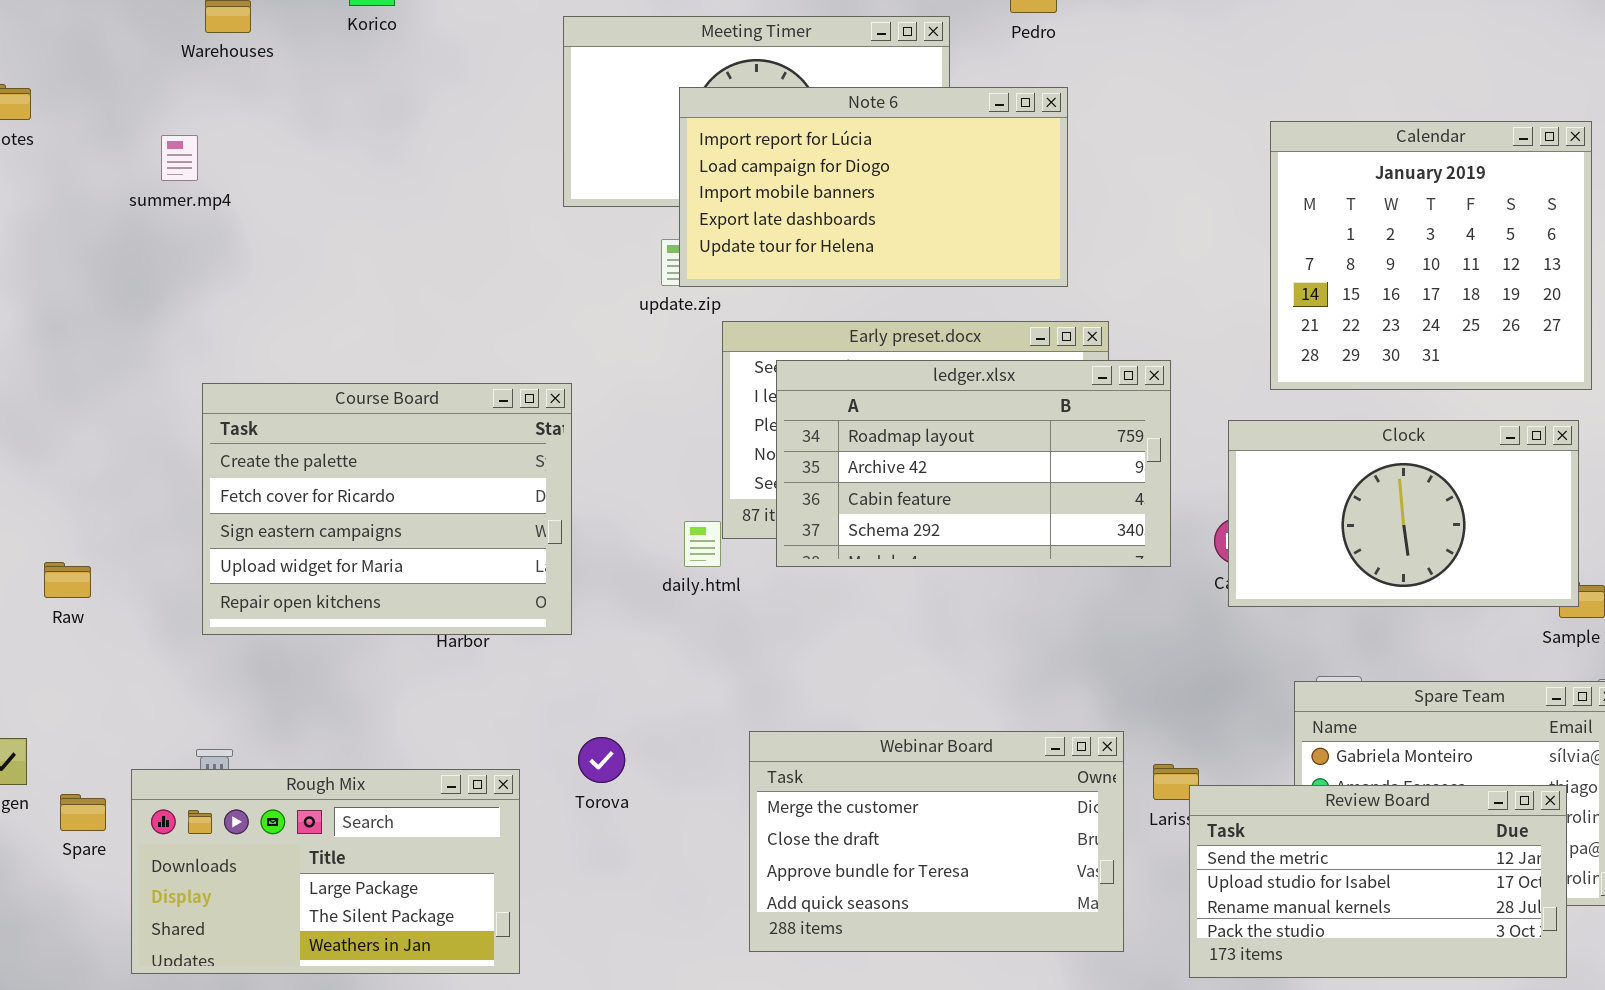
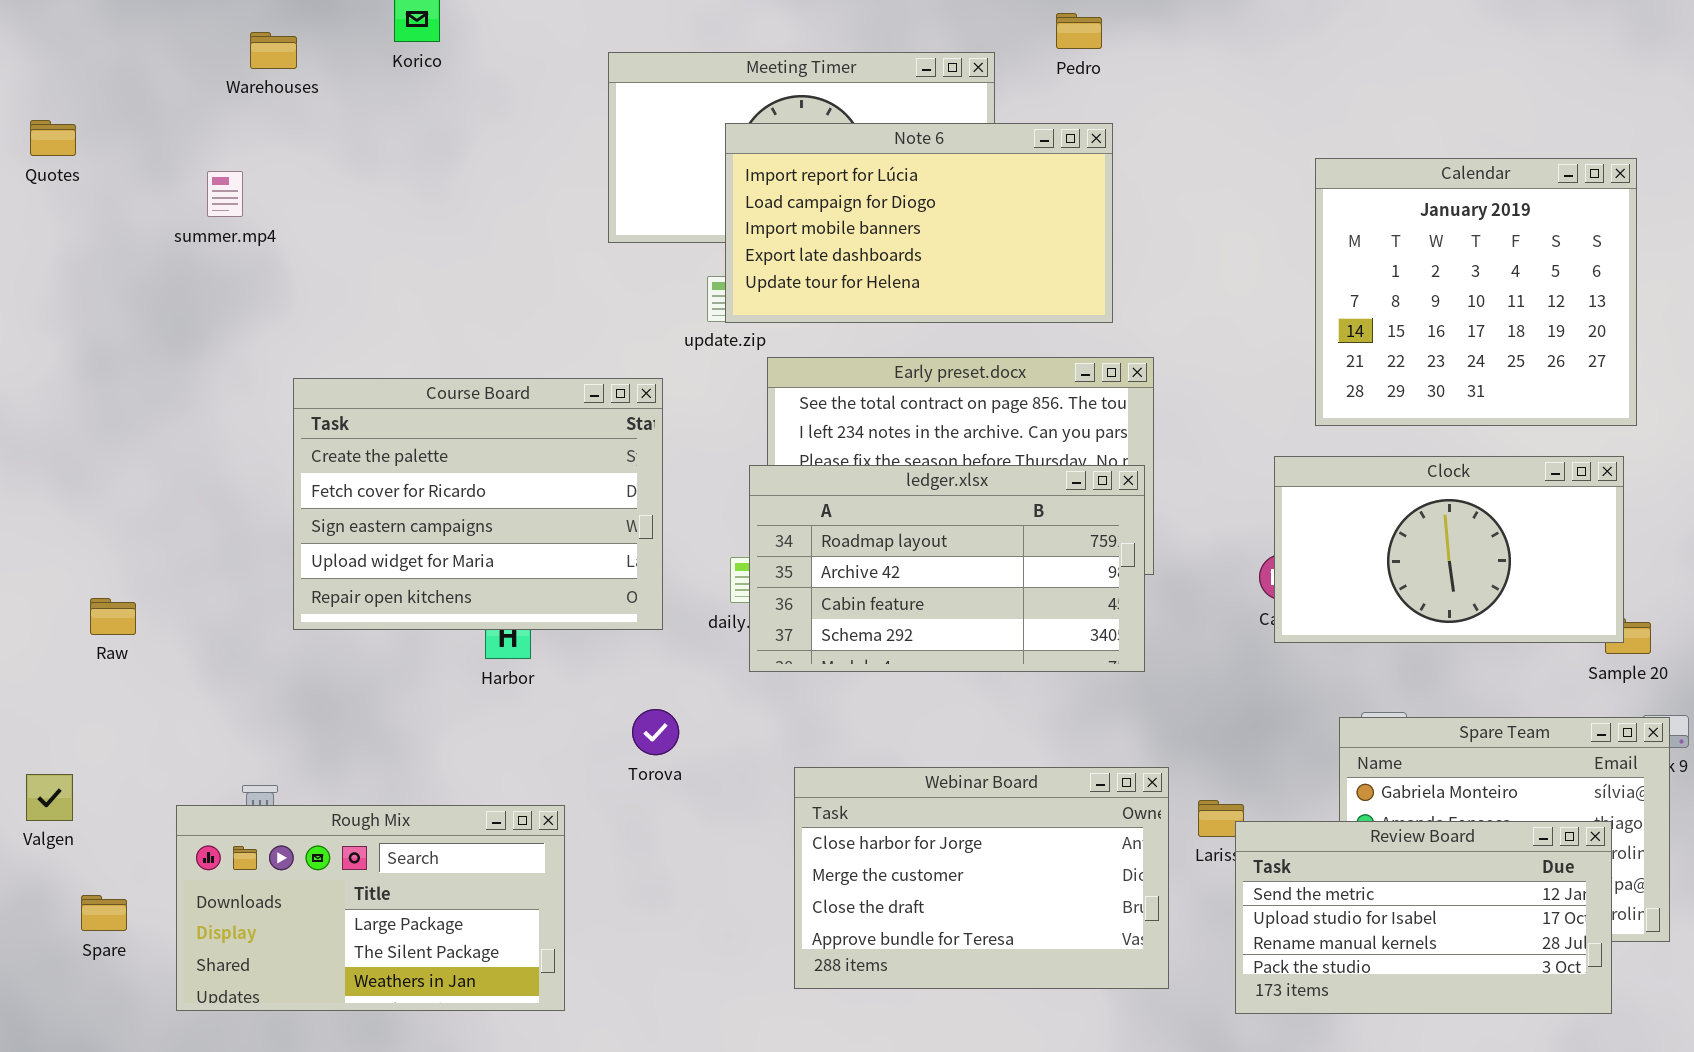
ledger.xlsx: [776,360,1171,567] -> [749,465,1145,672], moved
Course Board: [202,383,572,635] -> [293,378,663,630], moved
Webinar Board: [749,731,1124,952] -> [794,767,1169,989], scrolled up 1 row
Torova: [578,737,625,783] -> [632,709,679,755], moved
Spare: [60,794,106,831] -> [81,895,127,931], moved

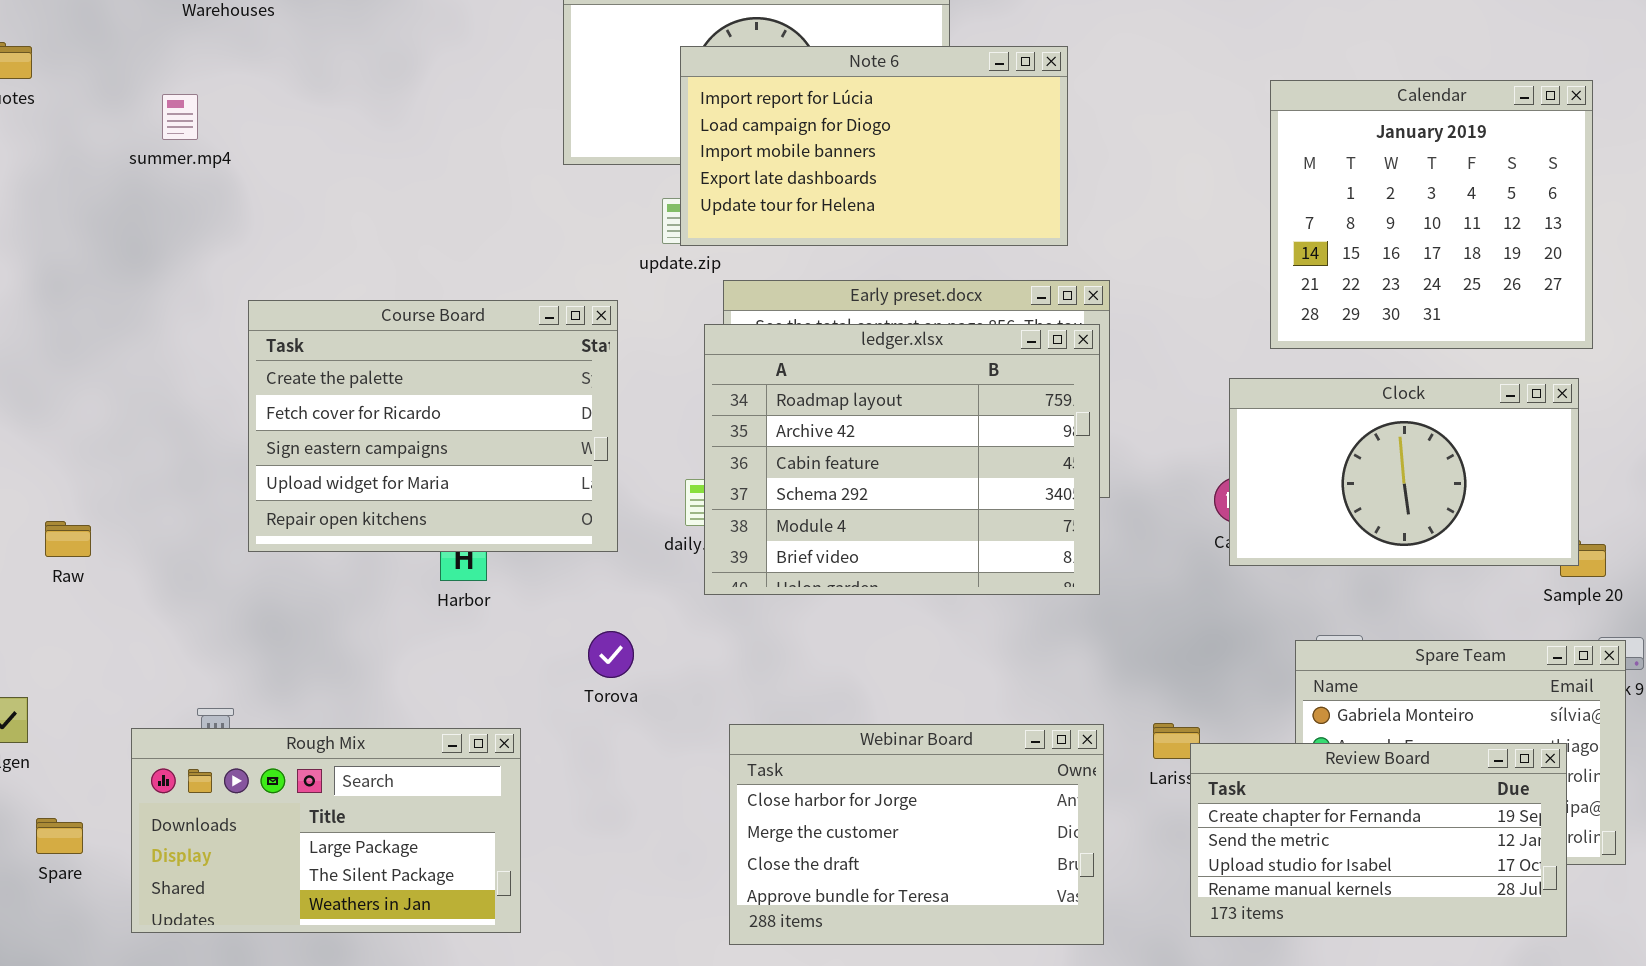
ledger.xlsx: [749,465,1145,672] -> [704,324,1100,595], resized
Webinar Board: [794,767,1169,989] -> [729,724,1104,945], moved
Review Board: [1235,821,1612,1014] -> [1190,743,1567,937], scrolled up 1 row

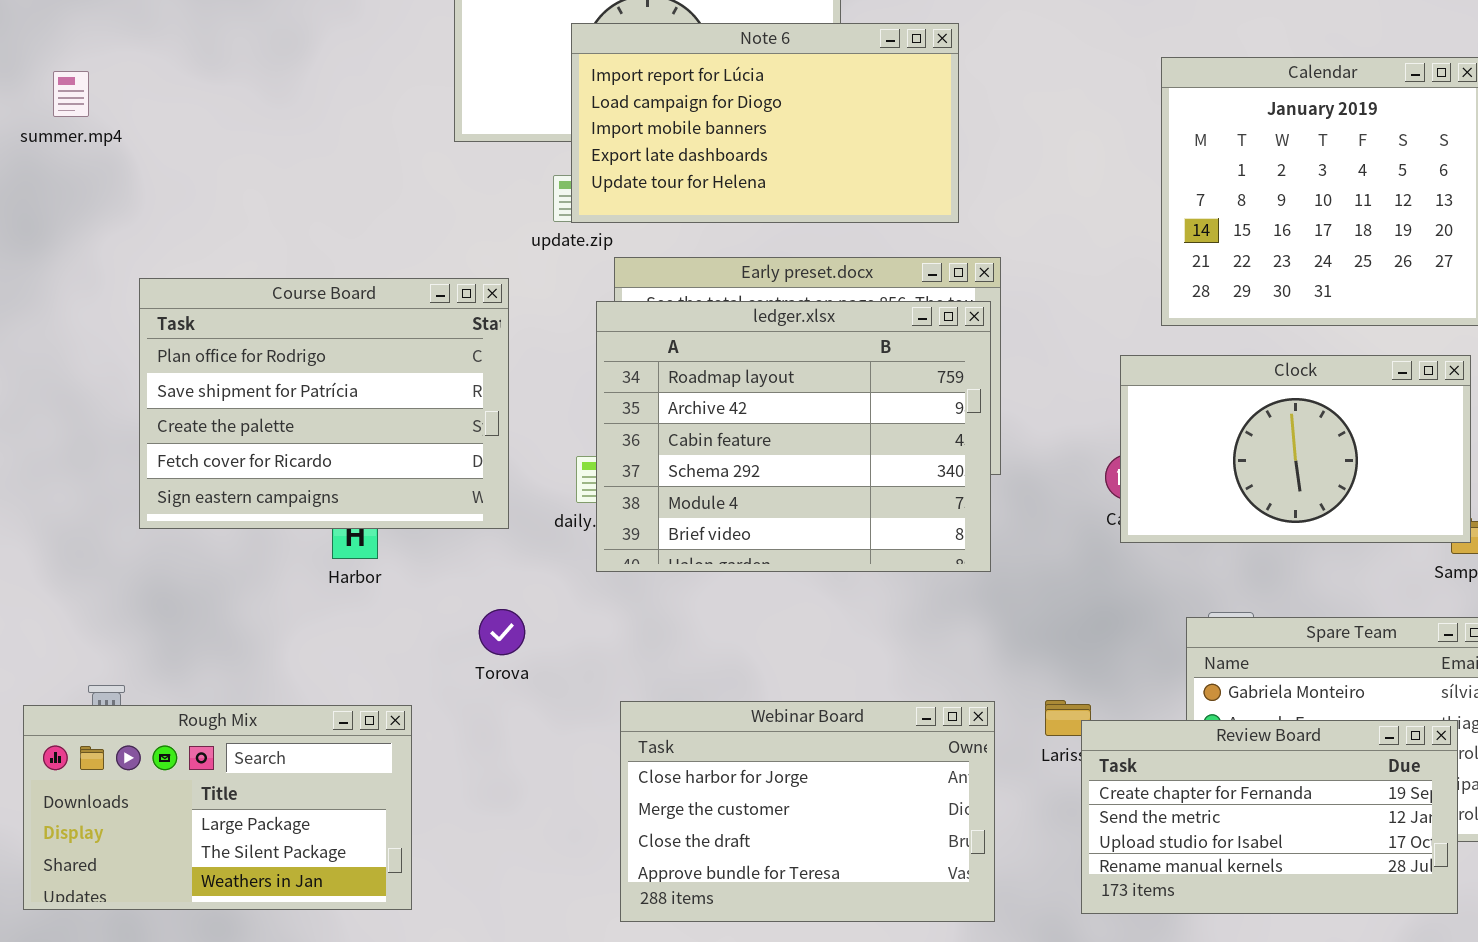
Course Board: [248,300,618,552] -> [139,278,509,529], scrolled up 2 rows

